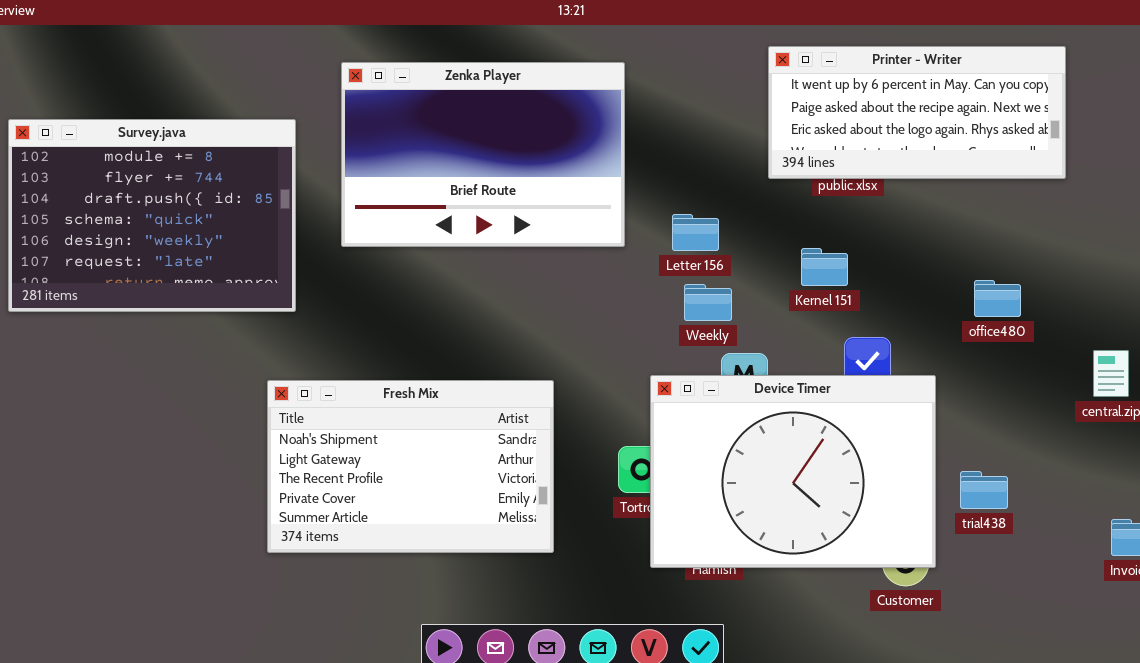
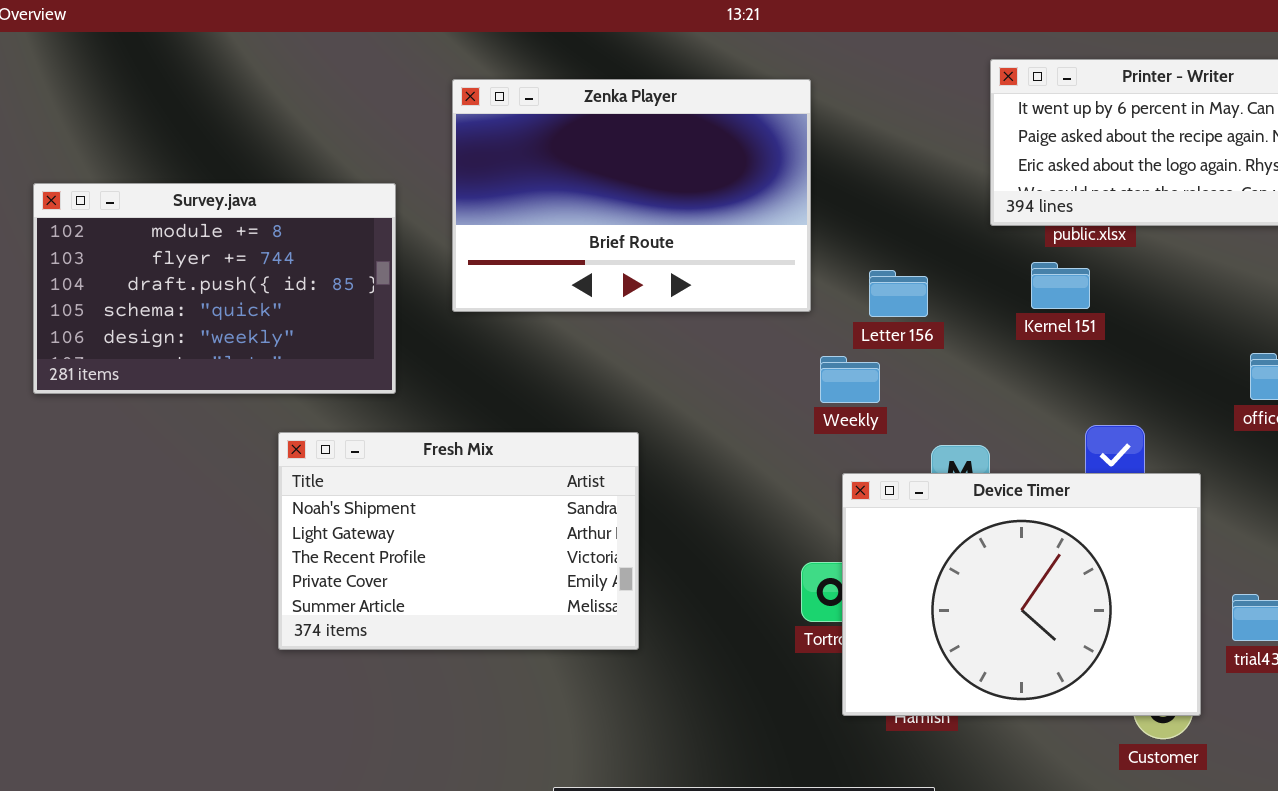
Survey.java: [8,119,296,312] -> [33,183,396,394], resized
Kernel 151: [801,248,848,286] -> [1031,262,1090,309], moved
Weekly: [684,284,732,321] -> [820,356,880,403], moved
Fresh Mix: [267,380,554,553] -> [278,432,639,650], moved

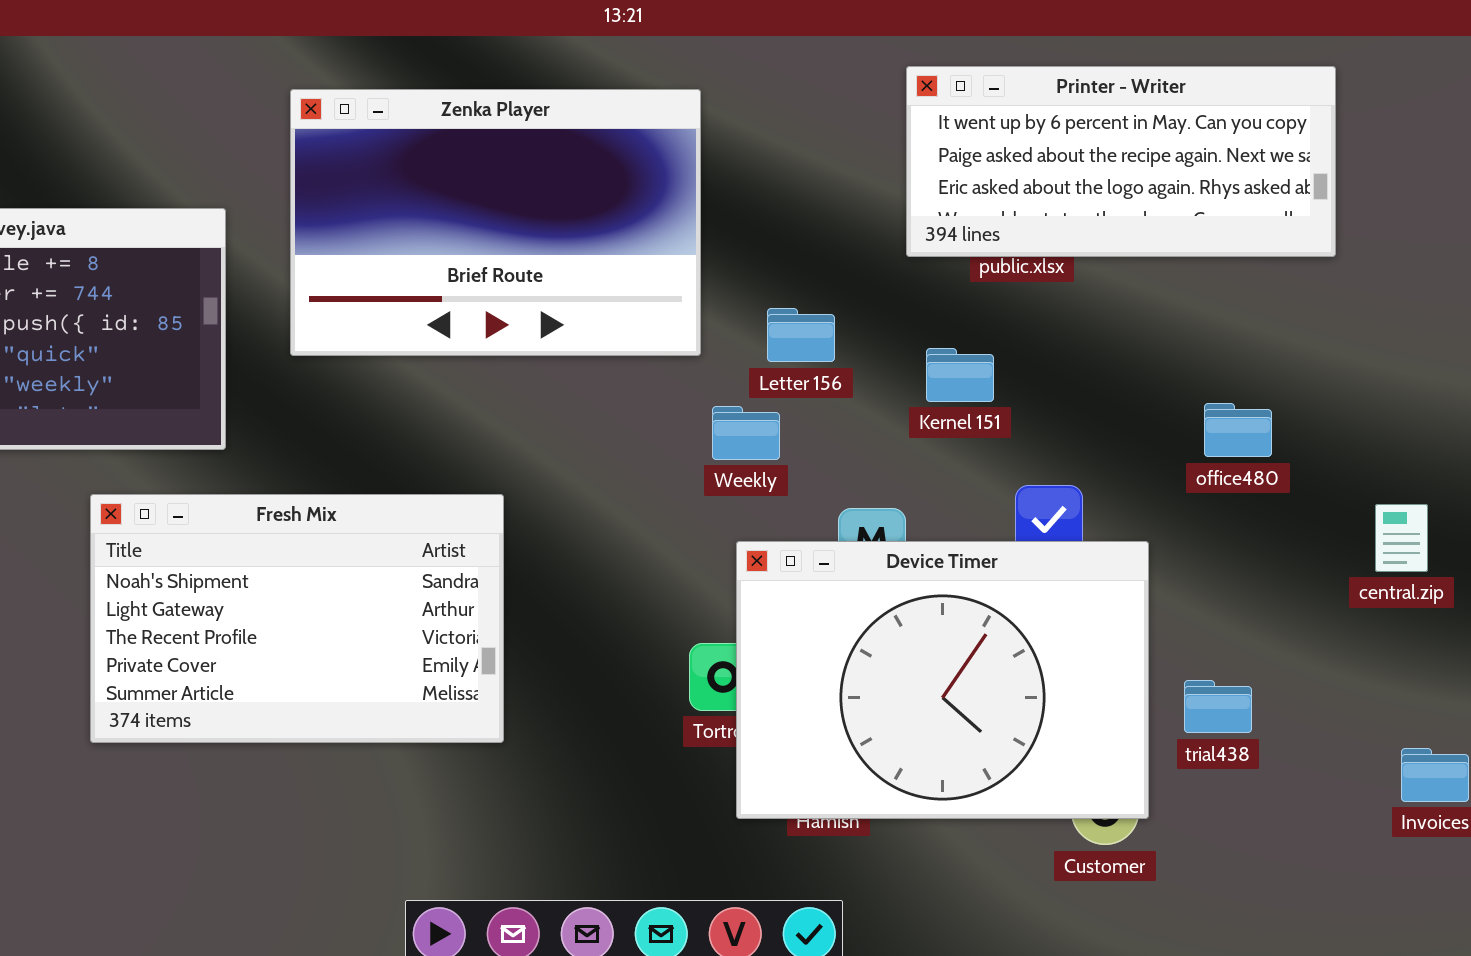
Kernel 151: [1031,262,1090,309] -> [926,348,994,402], moved

